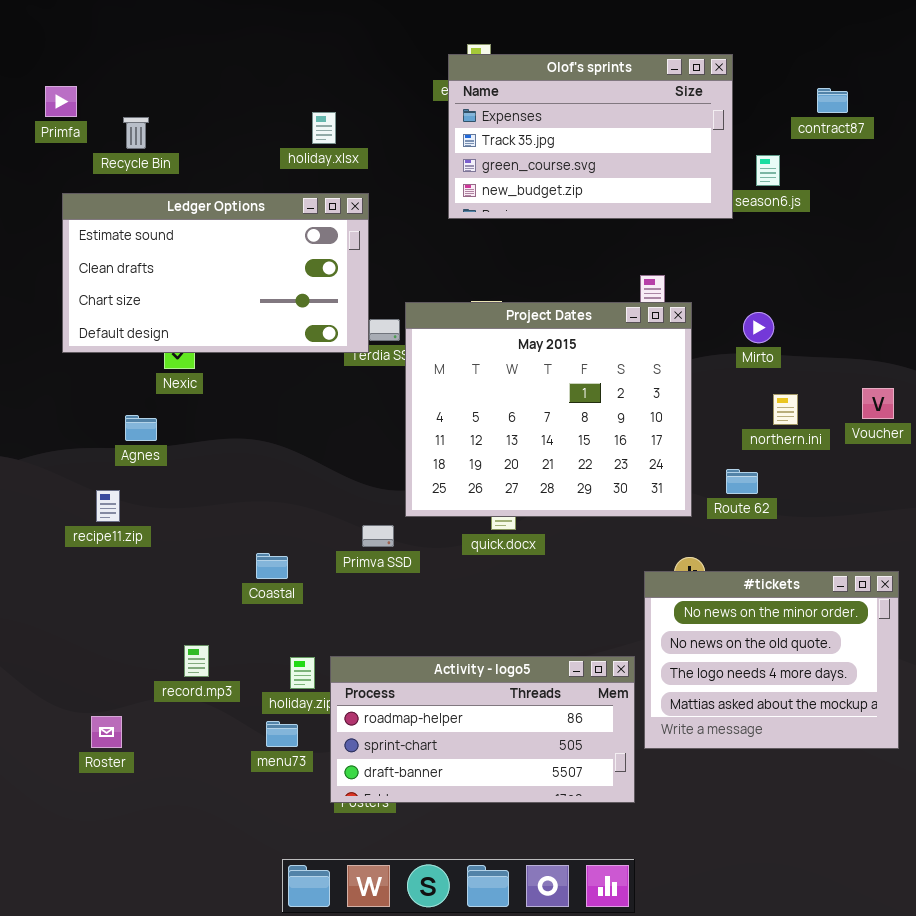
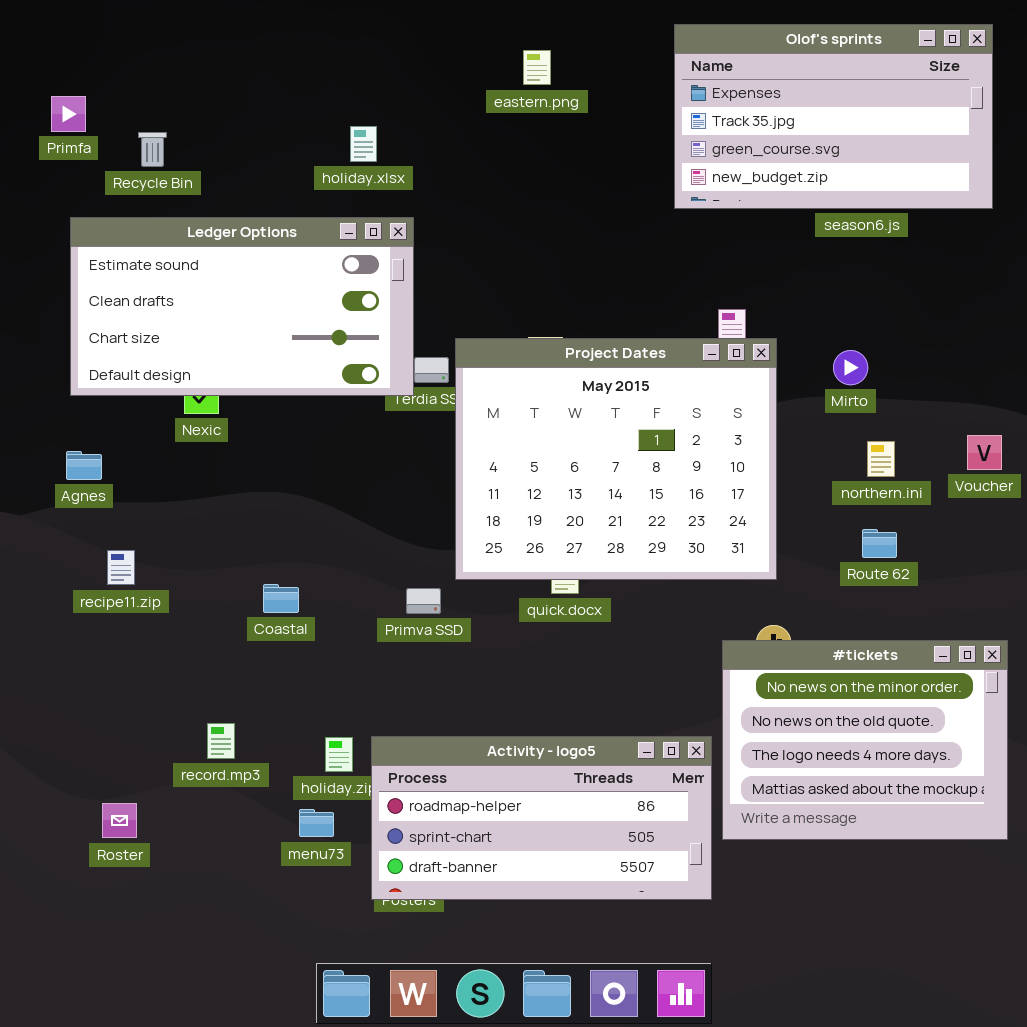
Olof's sprints: [448,54,733,219] -> [674,24,993,209], moved
Agnes: [125,415,157,441] -> [66,451,102,480], moved
Route 62: [726,469,758,494] -> [862,529,897,558], moved
Coastal: [256,553,288,579] -> [263,584,299,613], moved

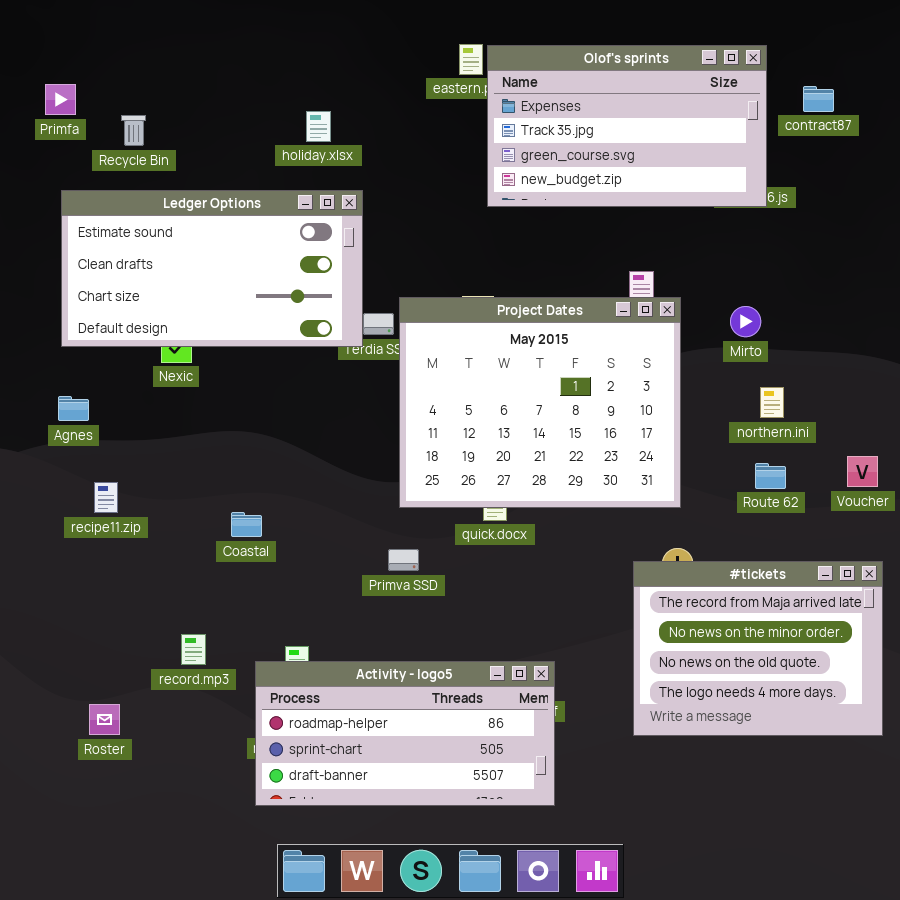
Olof's sprints: [674,24,993,209] -> [487,45,767,207], moved
Voucher: [967,435,1002,470] -> [847,456,878,487], moved
Primva SSD: [406,588,441,614] -> [388,549,419,571], moved
#tickets: [722,640,1008,840] -> [633,561,883,736], scrolled up 1 row
Activity - logo5: [371,736,712,900] -> [255,661,555,806], moved

